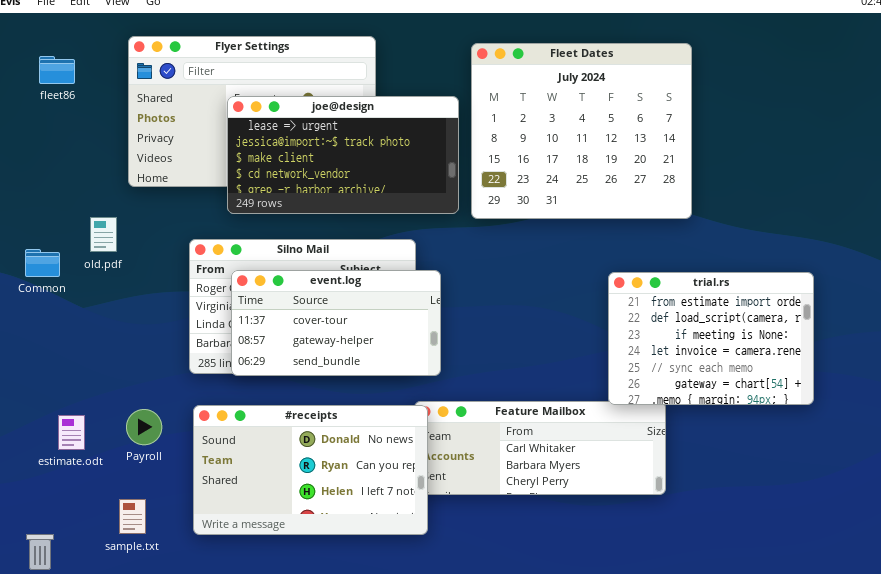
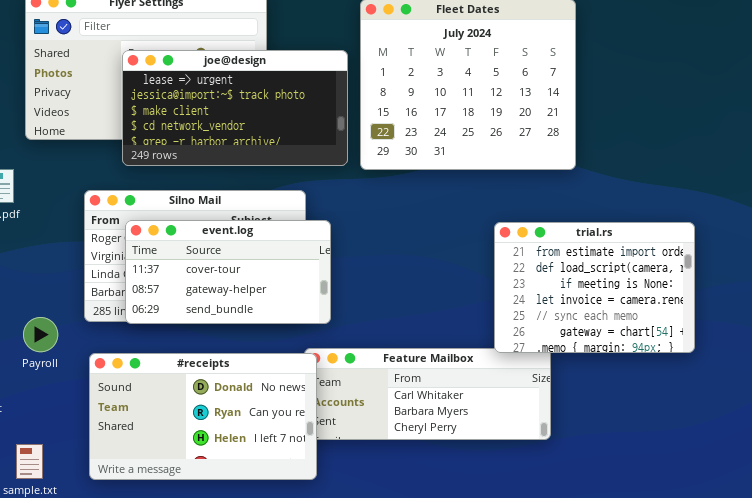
Payroll: [126,409,162,445] -> [23,317,58,352], moved

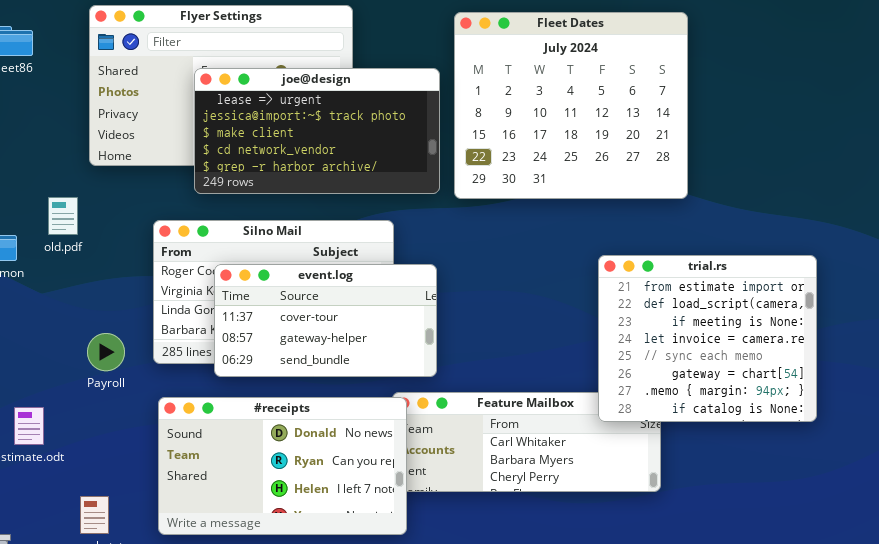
event.log: [125,220,331,324] -> [214,264,437,377], moved
trial.rs: [494,222,695,353] -> [598,255,817,422], resized
Payroll: [23,317,58,352] -> [87,333,125,371], moved

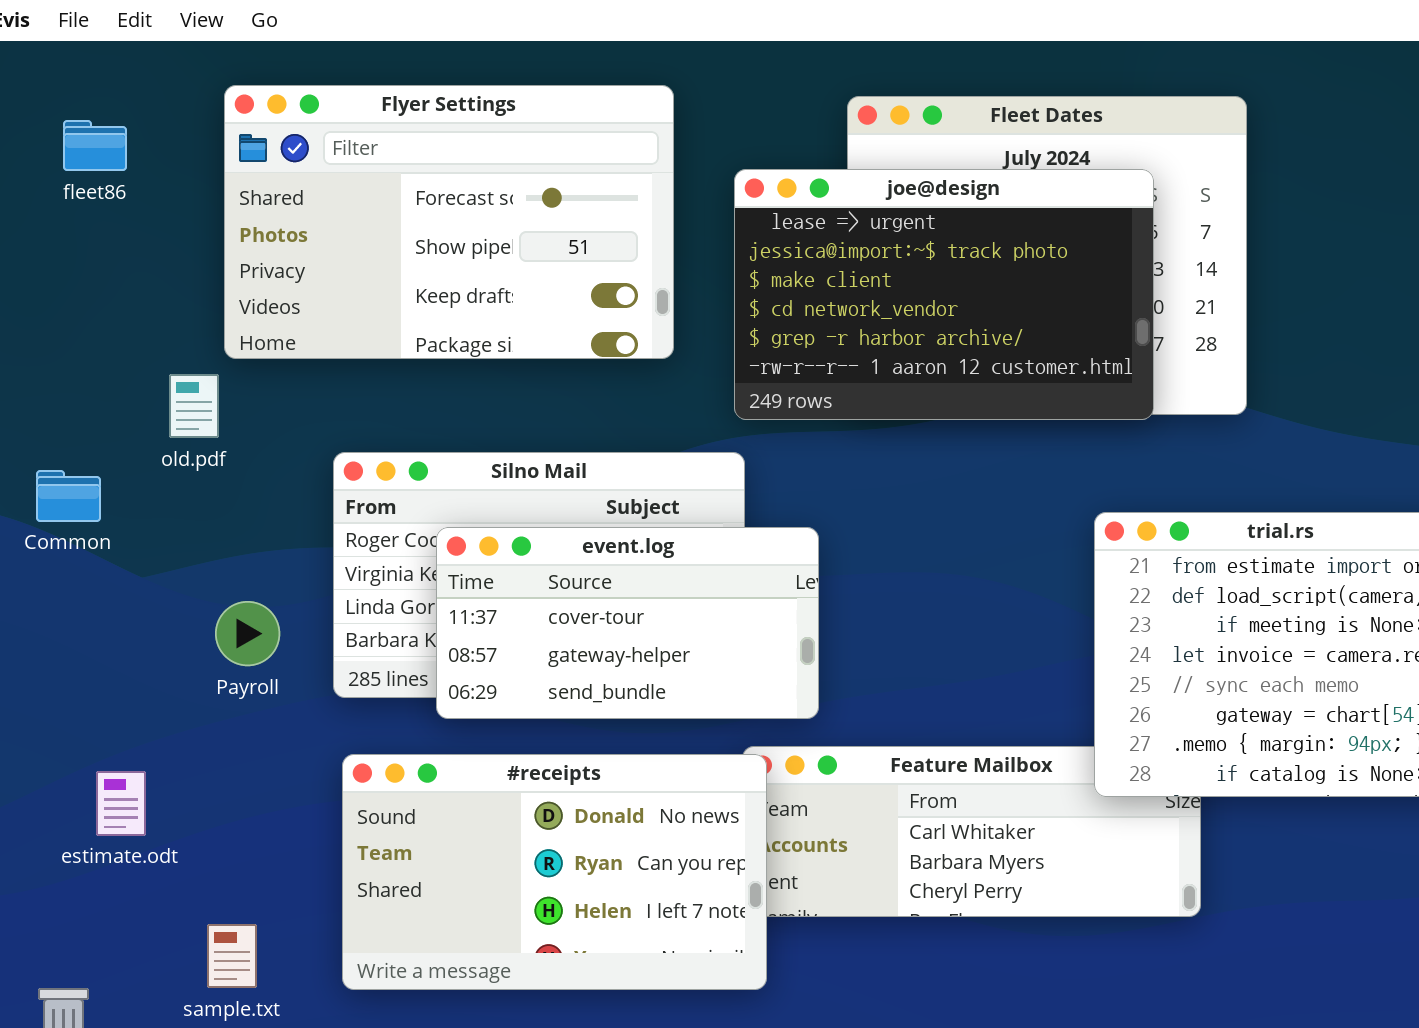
joe@design: [194,68,440,194] -> [734,169,1154,420], moved, resized
old.pdf: [48,197,78,235] -> [169,374,219,438], moved
Payroll: [87,333,125,371] -> [215,601,280,666], moved

